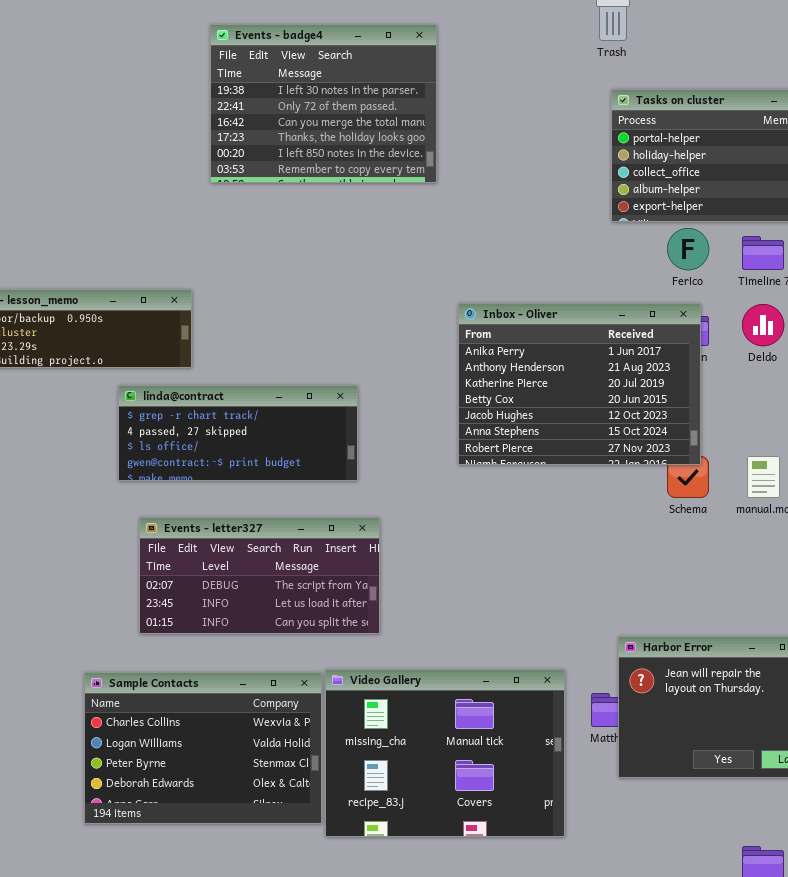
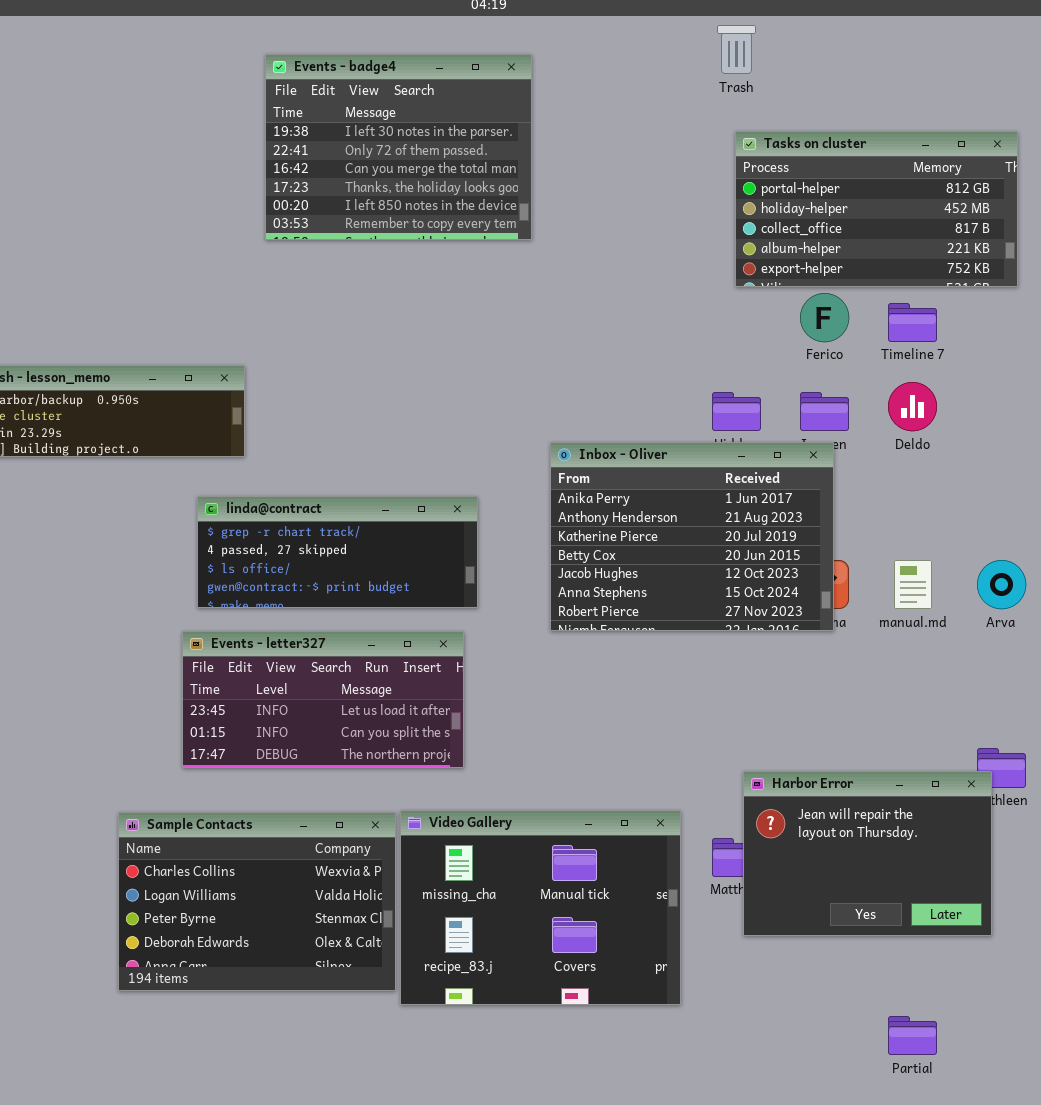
Inbox - Oliver: [458,303,701,465] -> [550,442,834,631], moved
linda@contract: [118,385,358,481] -> [197,496,478,608], moved
Events - letter327: [139,517,380,634] -> [182,631,464,768], scrolled down 1 row

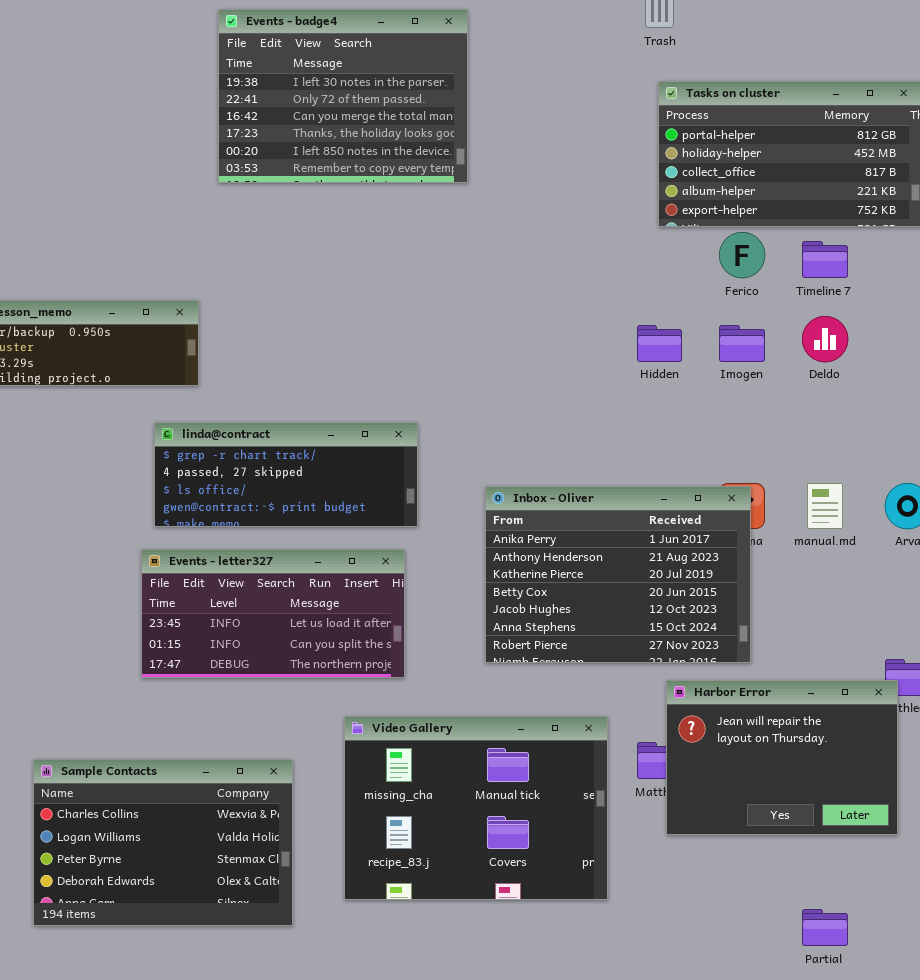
Inbox - Oliver: [550,442,834,631] -> [485,486,751,663], moved
Sample Contacts: [118,812,396,991] -> [33,759,293,926], moved

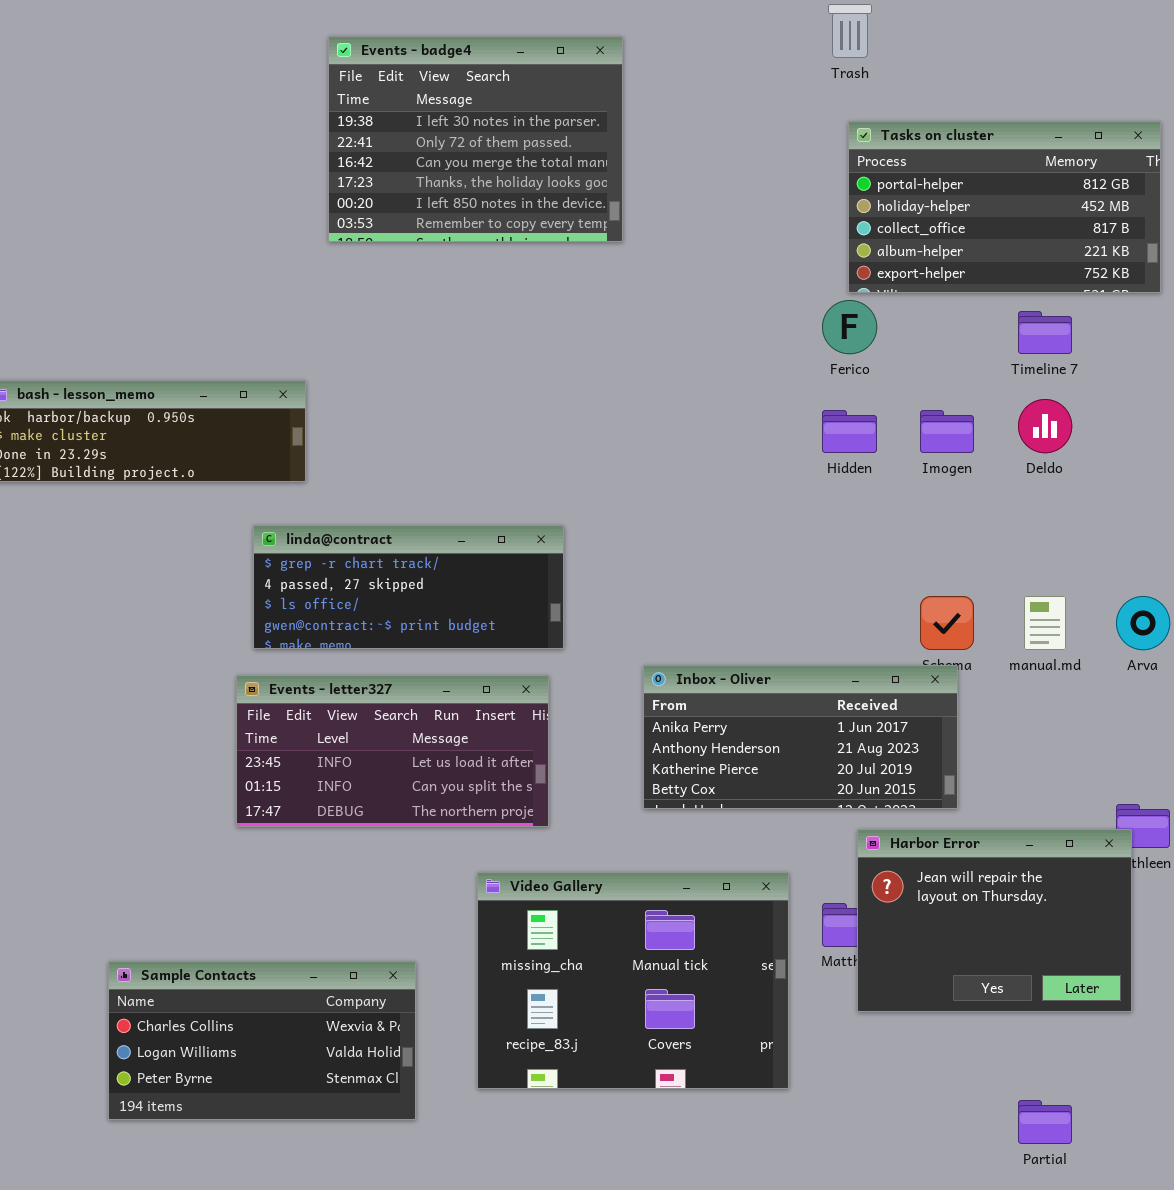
Ferico: [719,232,765,278] -> [822,300,877,354], moved
Inbox - Oliver: [485,486,751,663] -> [643,665,958,809], resized
Sample Contacts: [33,759,293,926] -> [108,961,416,1120], resized

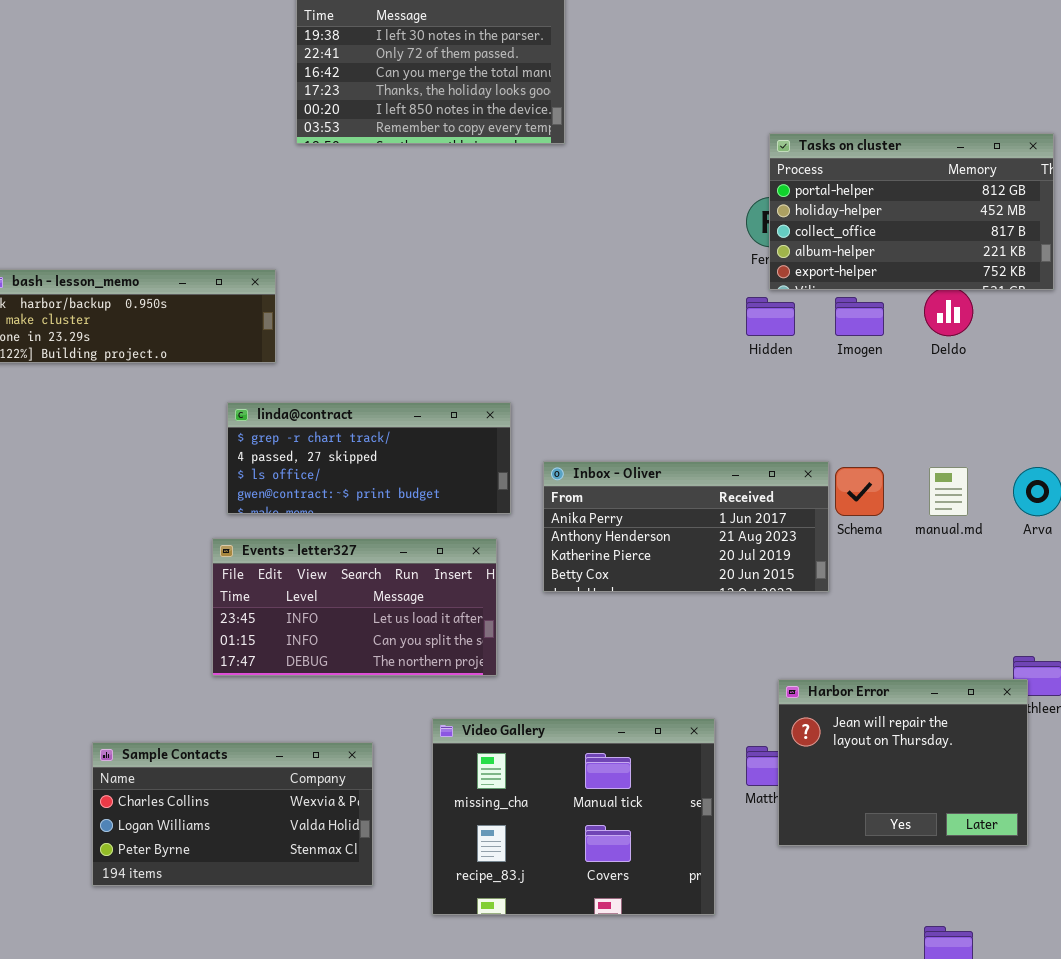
Tasks on cluster: [848,121,1161,293] -> [769,133,1054,290], moved
Inbox - Oliver: [643,665,958,809] -> [543,461,829,592], moved
Sample Contacts: [108,961,416,1120] -> [92,742,373,886], moved

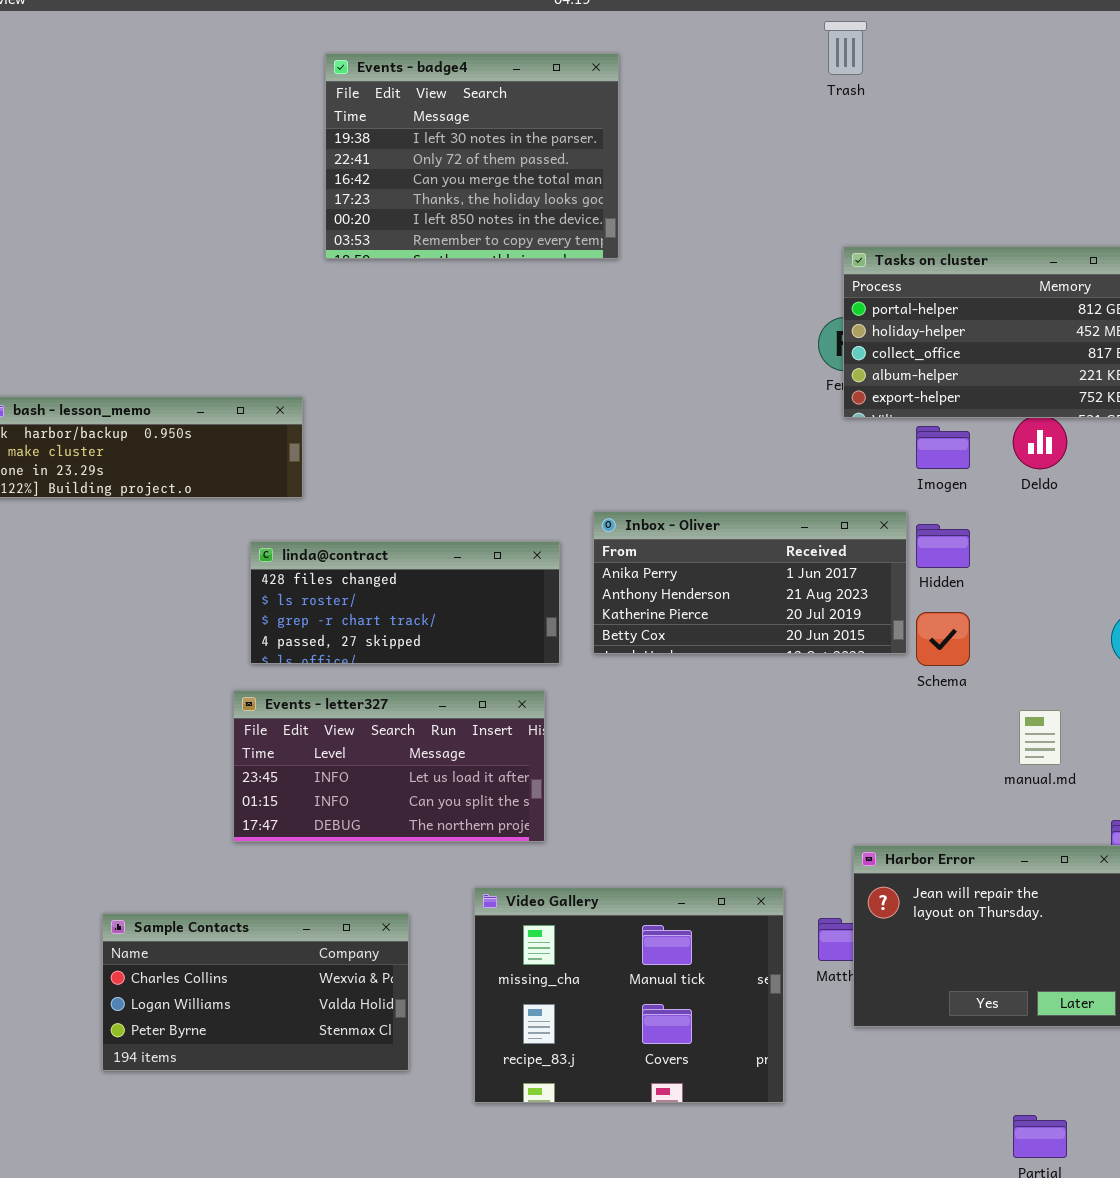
Hidden: [746,297,795,336] -> [916,524,970,568], moved
linda@contract: [227,402,511,514] -> [250,541,560,664], scrolled up 2 rows
Inbox - Oliver: [543,461,829,592] -> [593,511,907,654], moved
manual.md: [929,467,968,516] -> [1019,710,1061,765], moved

